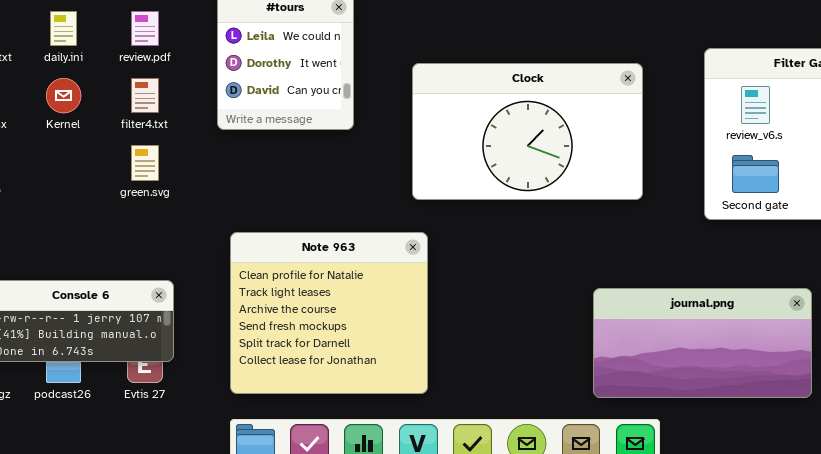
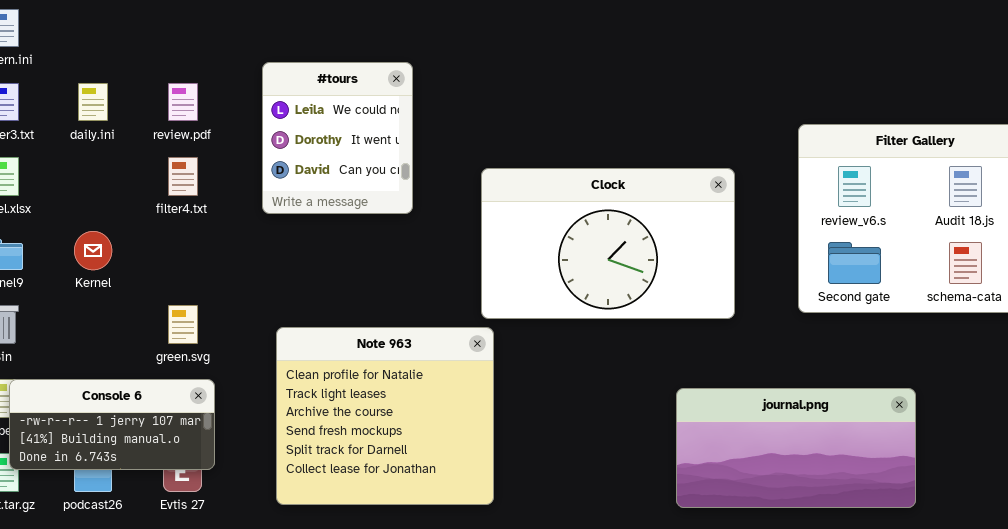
Clock: [412,63,643,200] -> [481,168,735,319], moved
Kernel: [46,78,81,113] -> [74,231,112,270], moved
green.svg: [131,145,159,181] -> [168,305,198,344], moved

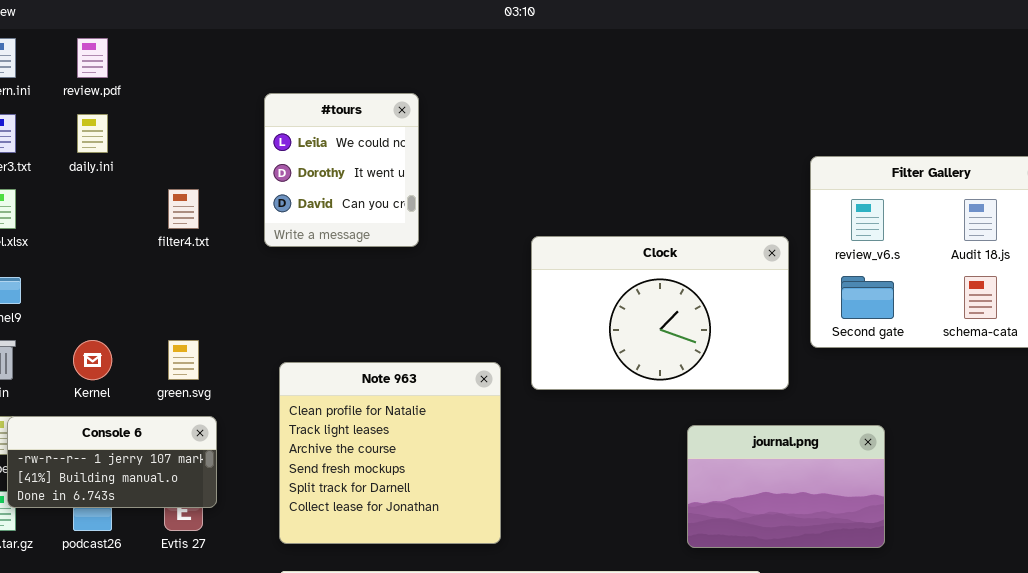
review.pdf: [168,83,198,121] -> [77,38,108,78], moved
Clock: [481,168,735,319] -> [531,236,789,390], moved
Kernel: [74,231,112,270] -> [73,340,112,380], moved
journal.png: [676,388,916,508] -> [687,425,885,548], resized

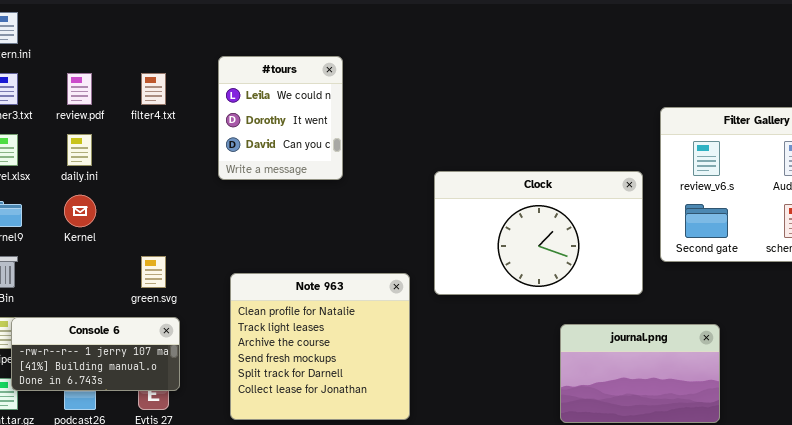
review.pdf: [77,38,108,78] -> [67,73,92,105], moved
daily.ini: [77,114,108,153] -> [67,134,92,166], moved
filter4.txt: [168,189,199,229] -> [141,73,166,105], moved
Kernel: [73,340,112,380] -> [64,195,96,227], moved

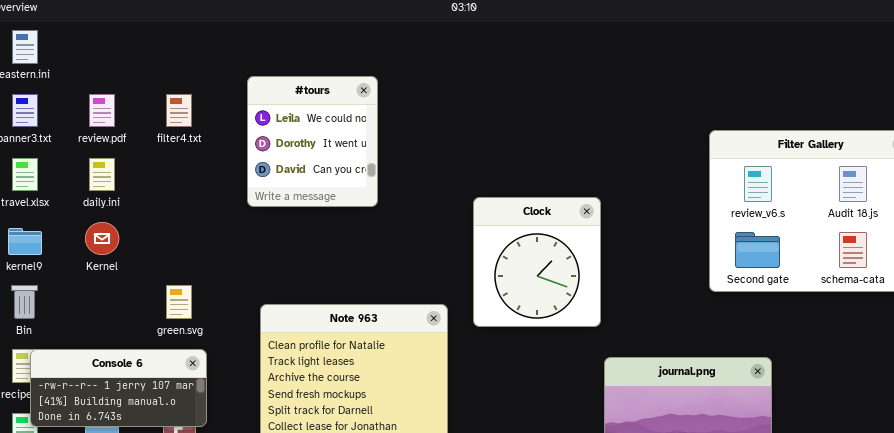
Clock: [434,171,643,295] -> [473,197,601,327], resized

